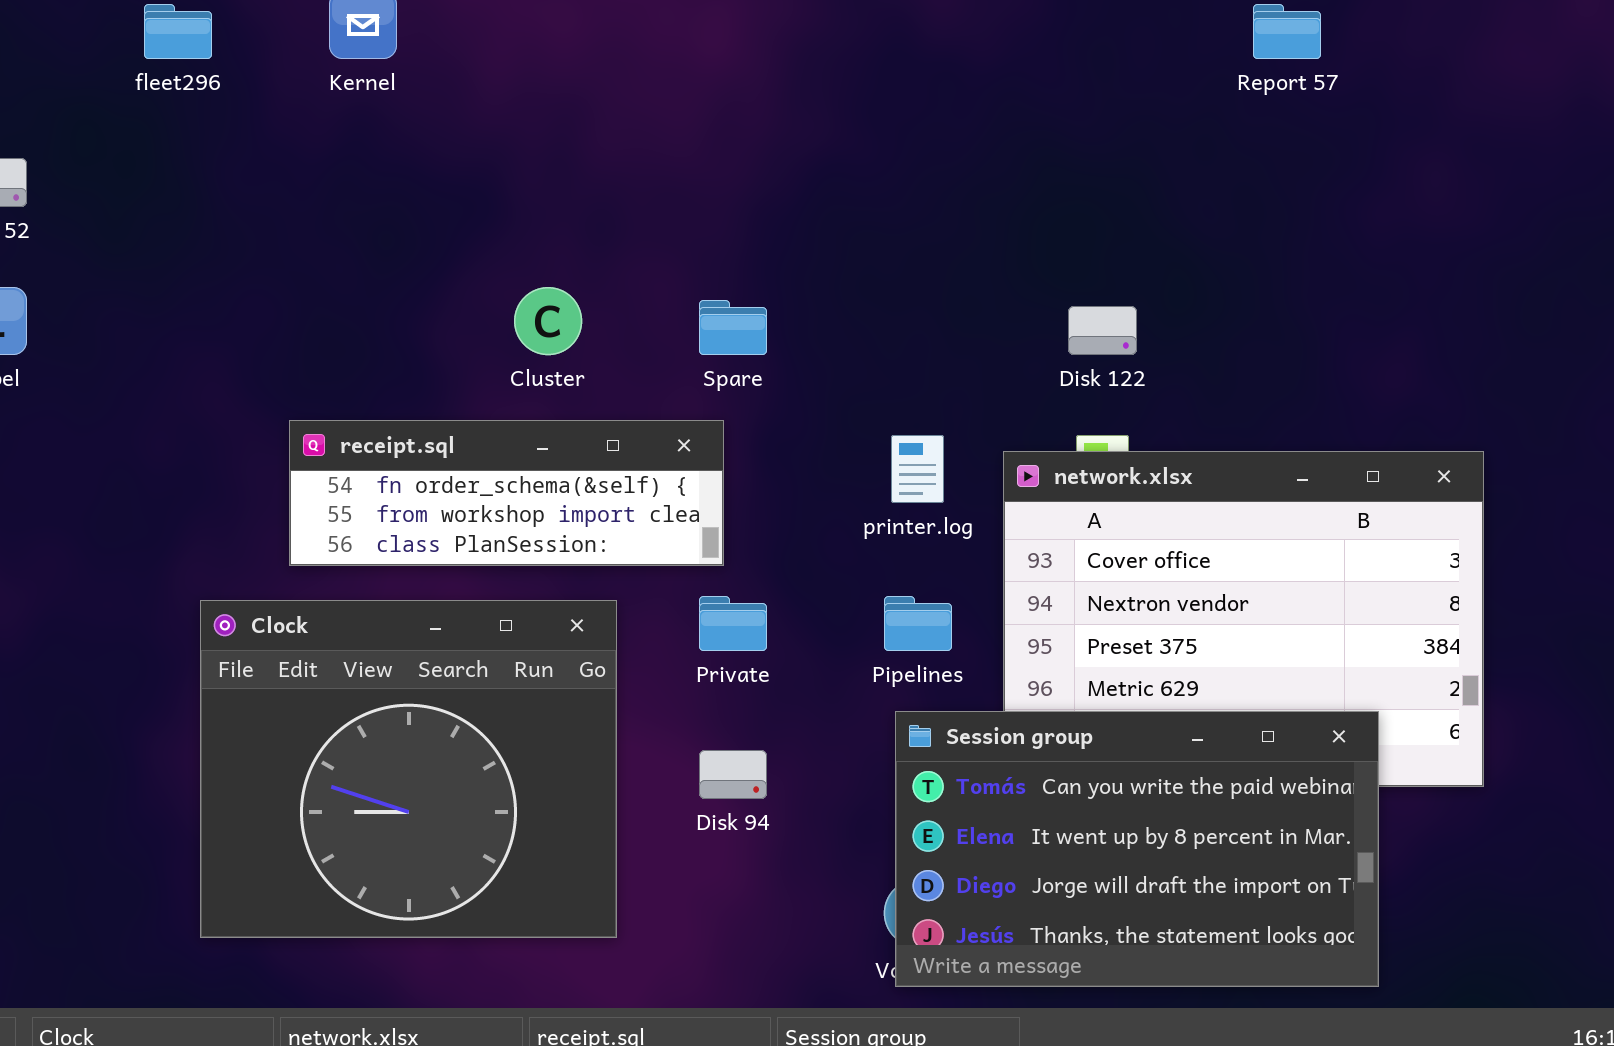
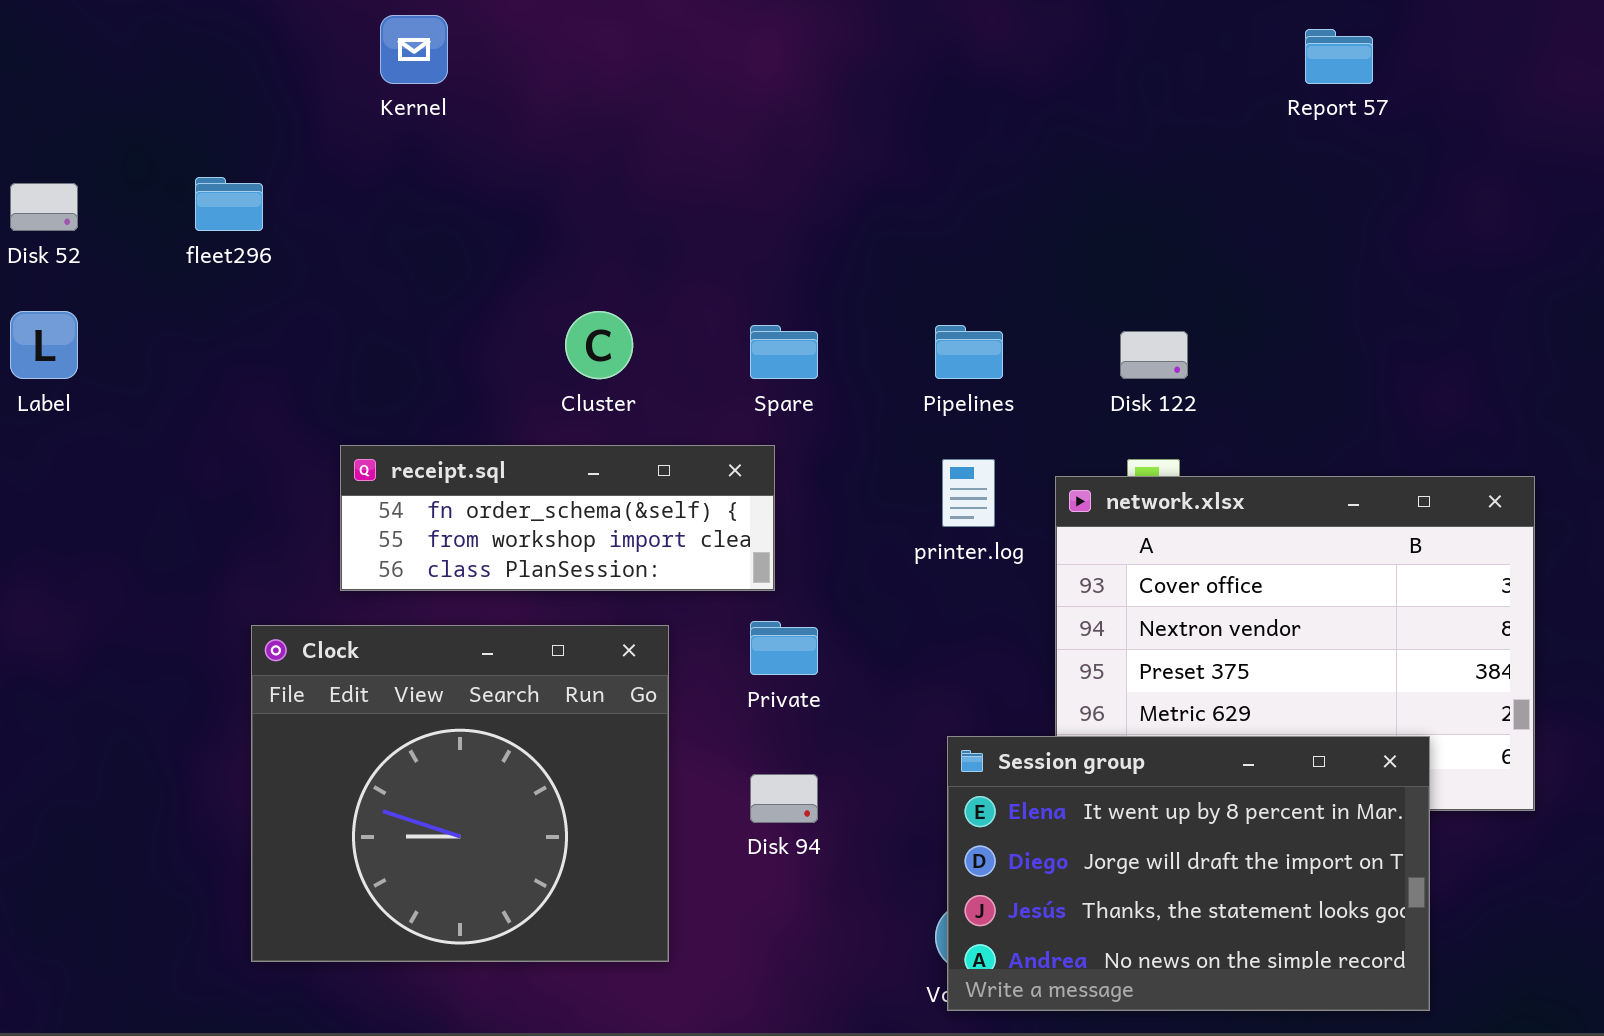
fleet296: [144,4,212,59] -> [195,177,263,231], moved
Pipelines: [884,596,952,651] -> [935,325,1003,379], moved
Session group: [895,711,1379,987] -> [947,736,1430,1011], scrolled down 1 row

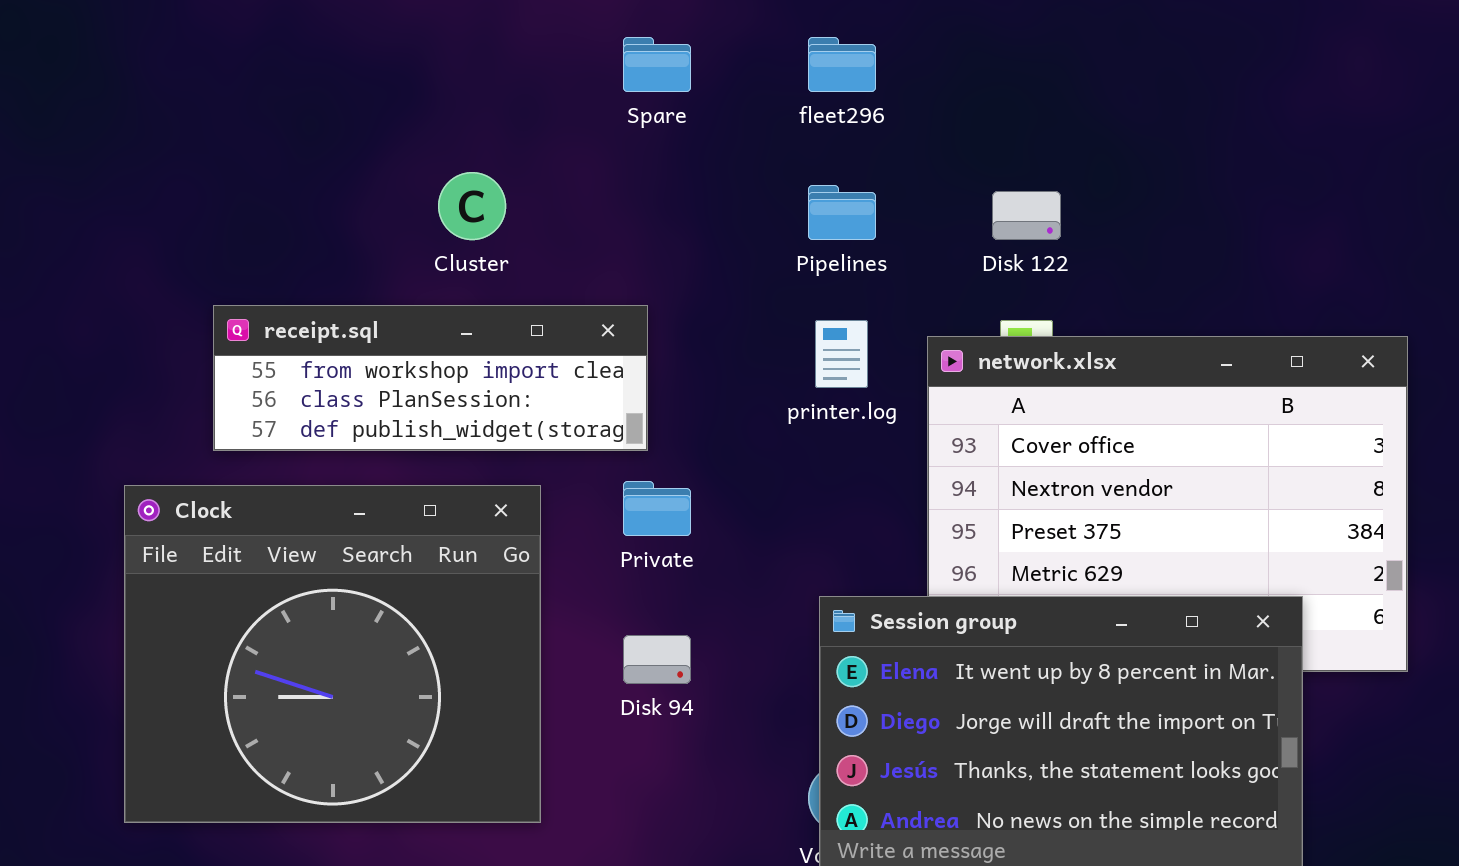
fleet296: [195,177,263,231] -> [808,37,876,92], moved
Spare: [750,325,818,379] -> [623,37,691,92], moved
receipt.sql: [340,445,775,591] -> [213,305,648,451], scrolled down 1 row

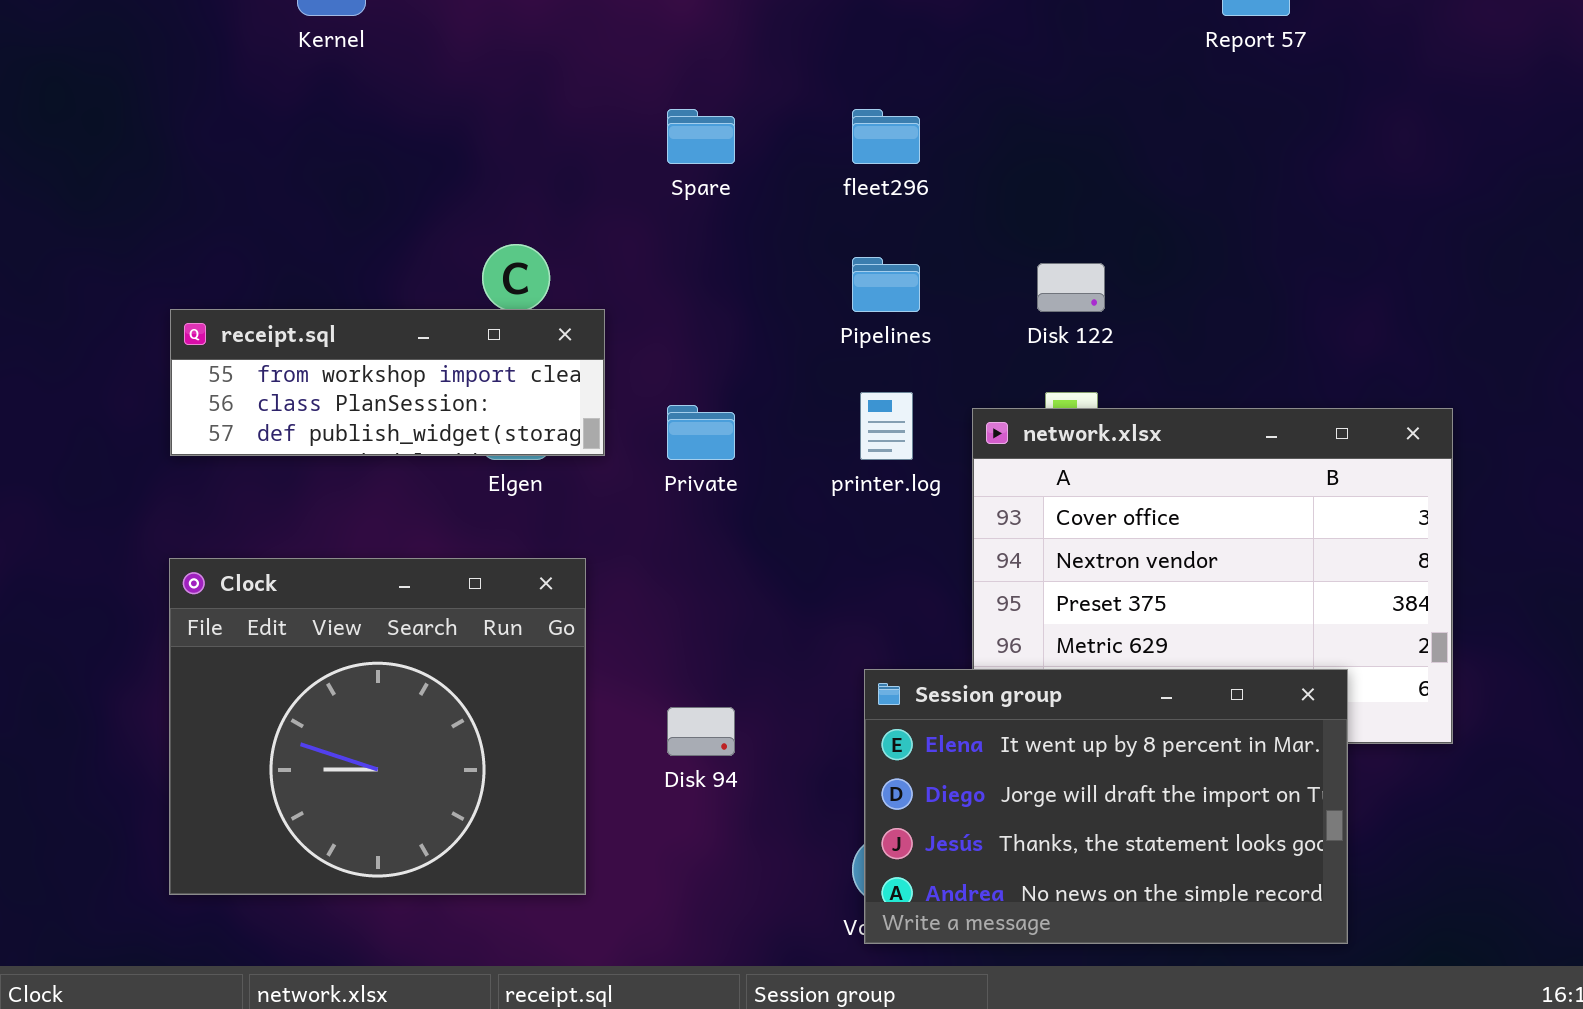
receipt.sql: [213,305,648,451] -> [170,309,605,456], moved
Private: [623,481,691,536] -> [667,405,735,460], moved

